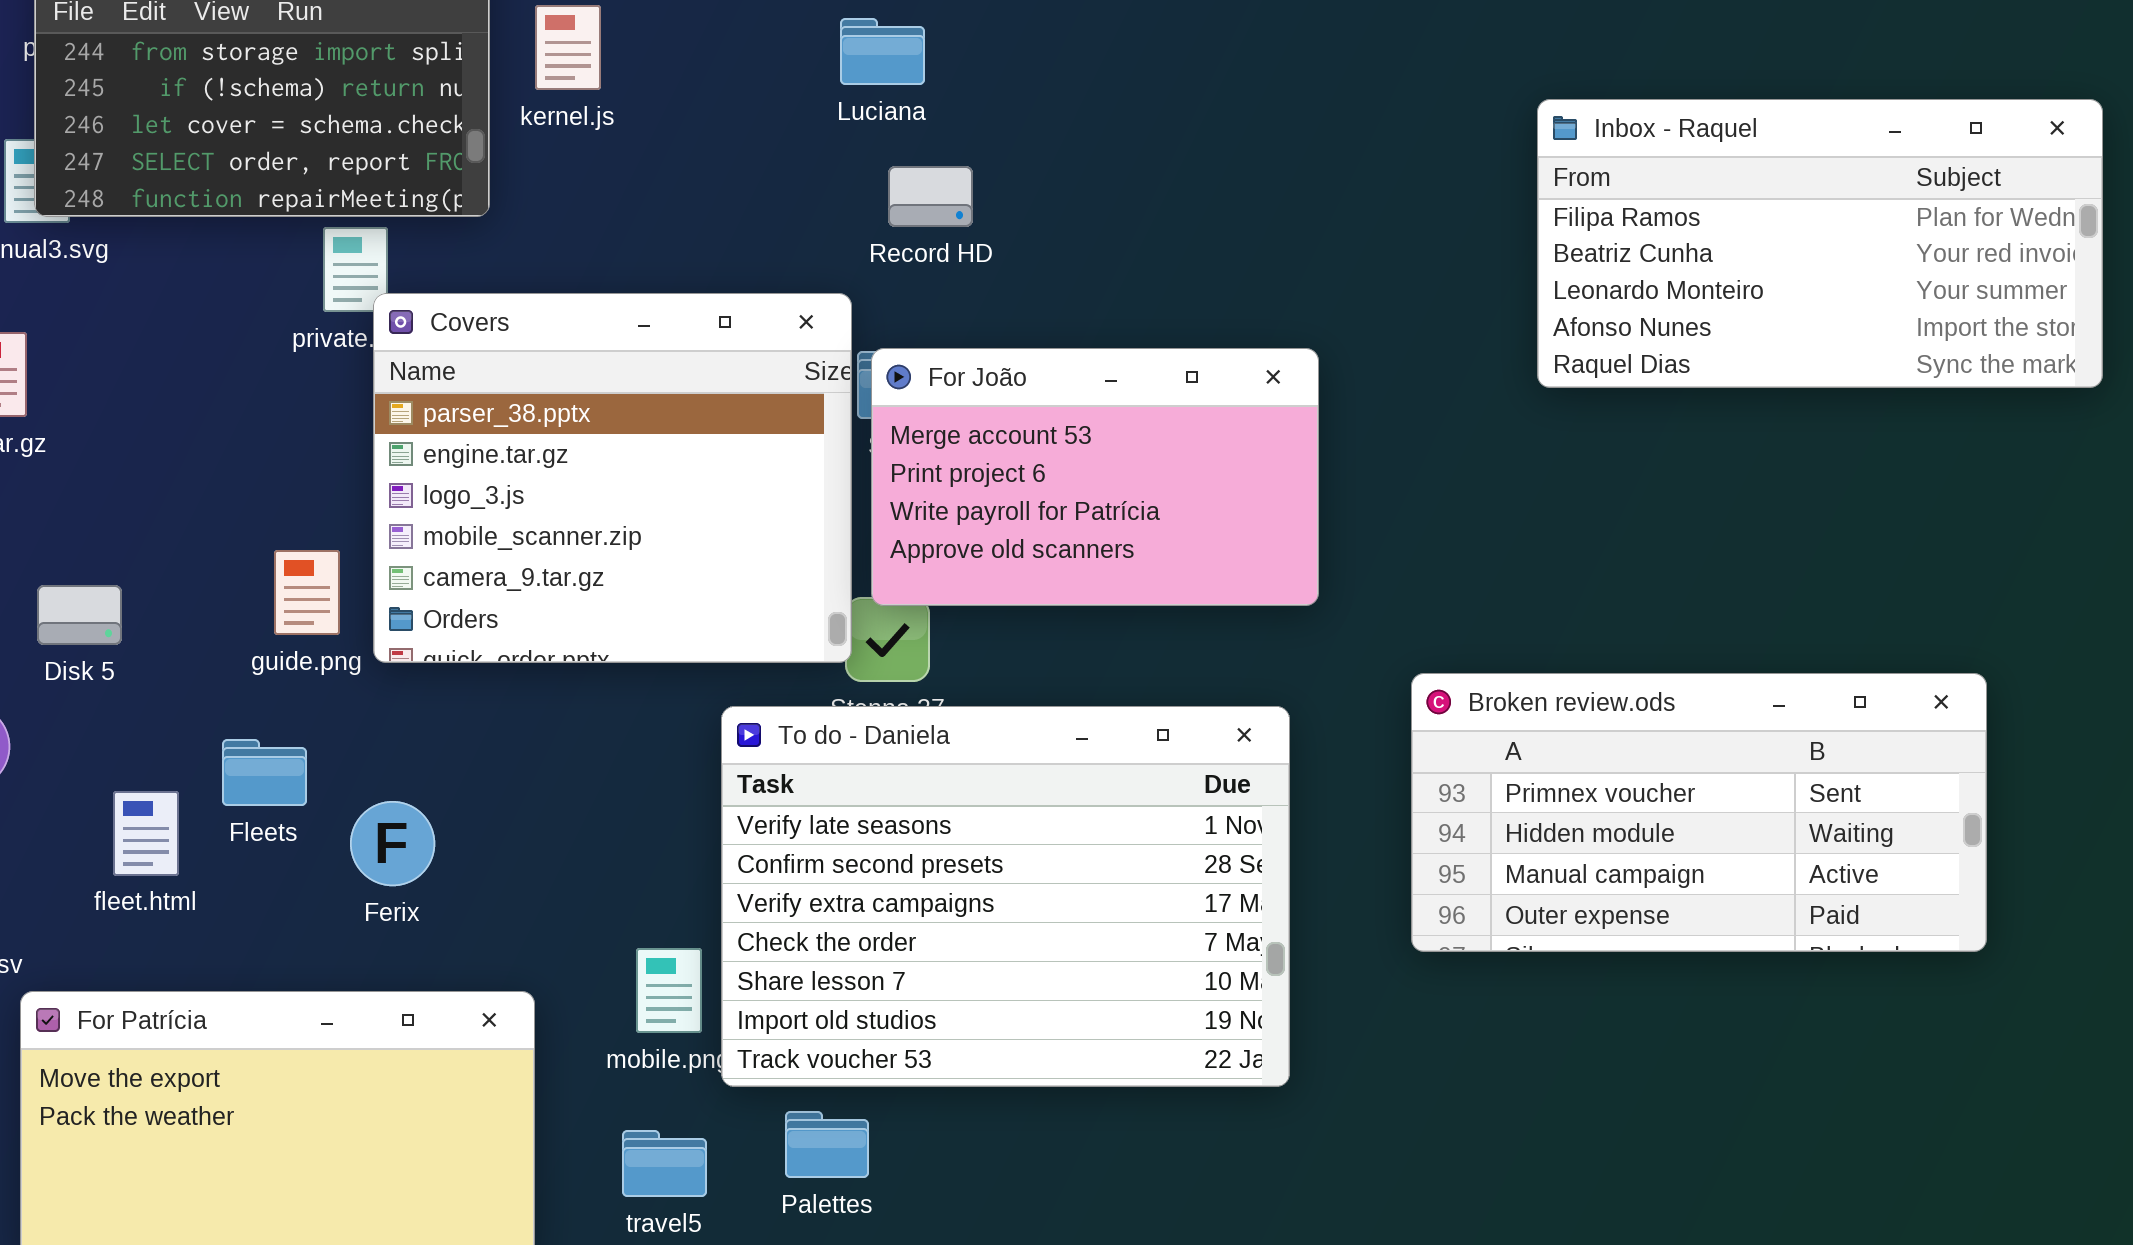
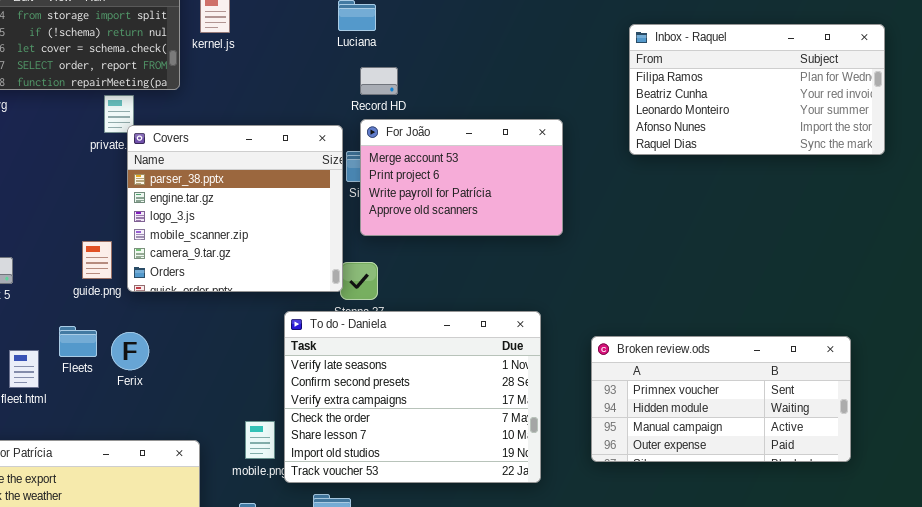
Inbox - Raquel: [1537,99,2103,388] -> [629,24,885,155], moved
For João: [871,348,1319,606] -> [360,119,563,236], moved
Broken review.ods: [1411,673,1987,952] -> [591,336,851,462], moved
Ferix: [350,801,435,886] -> [111,332,149,370], moved

